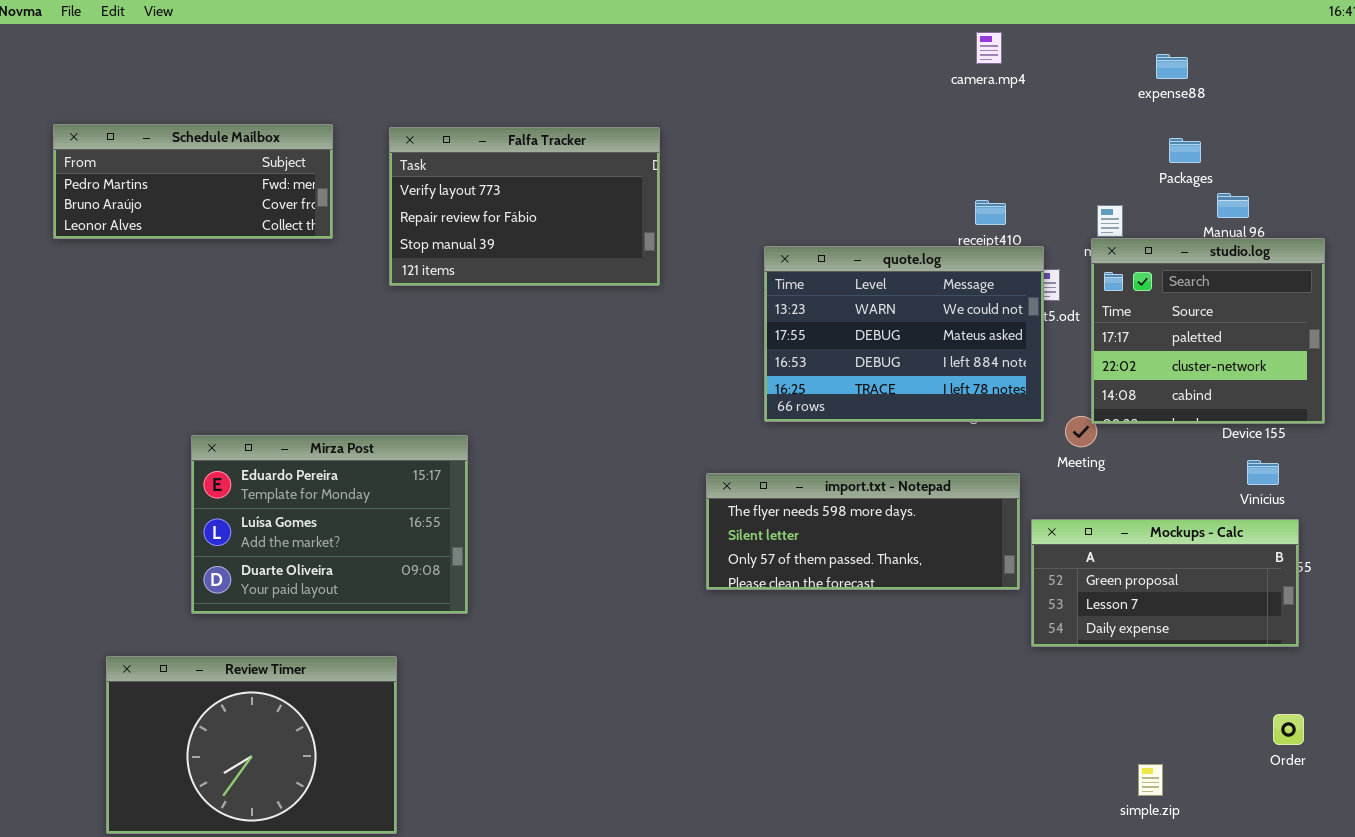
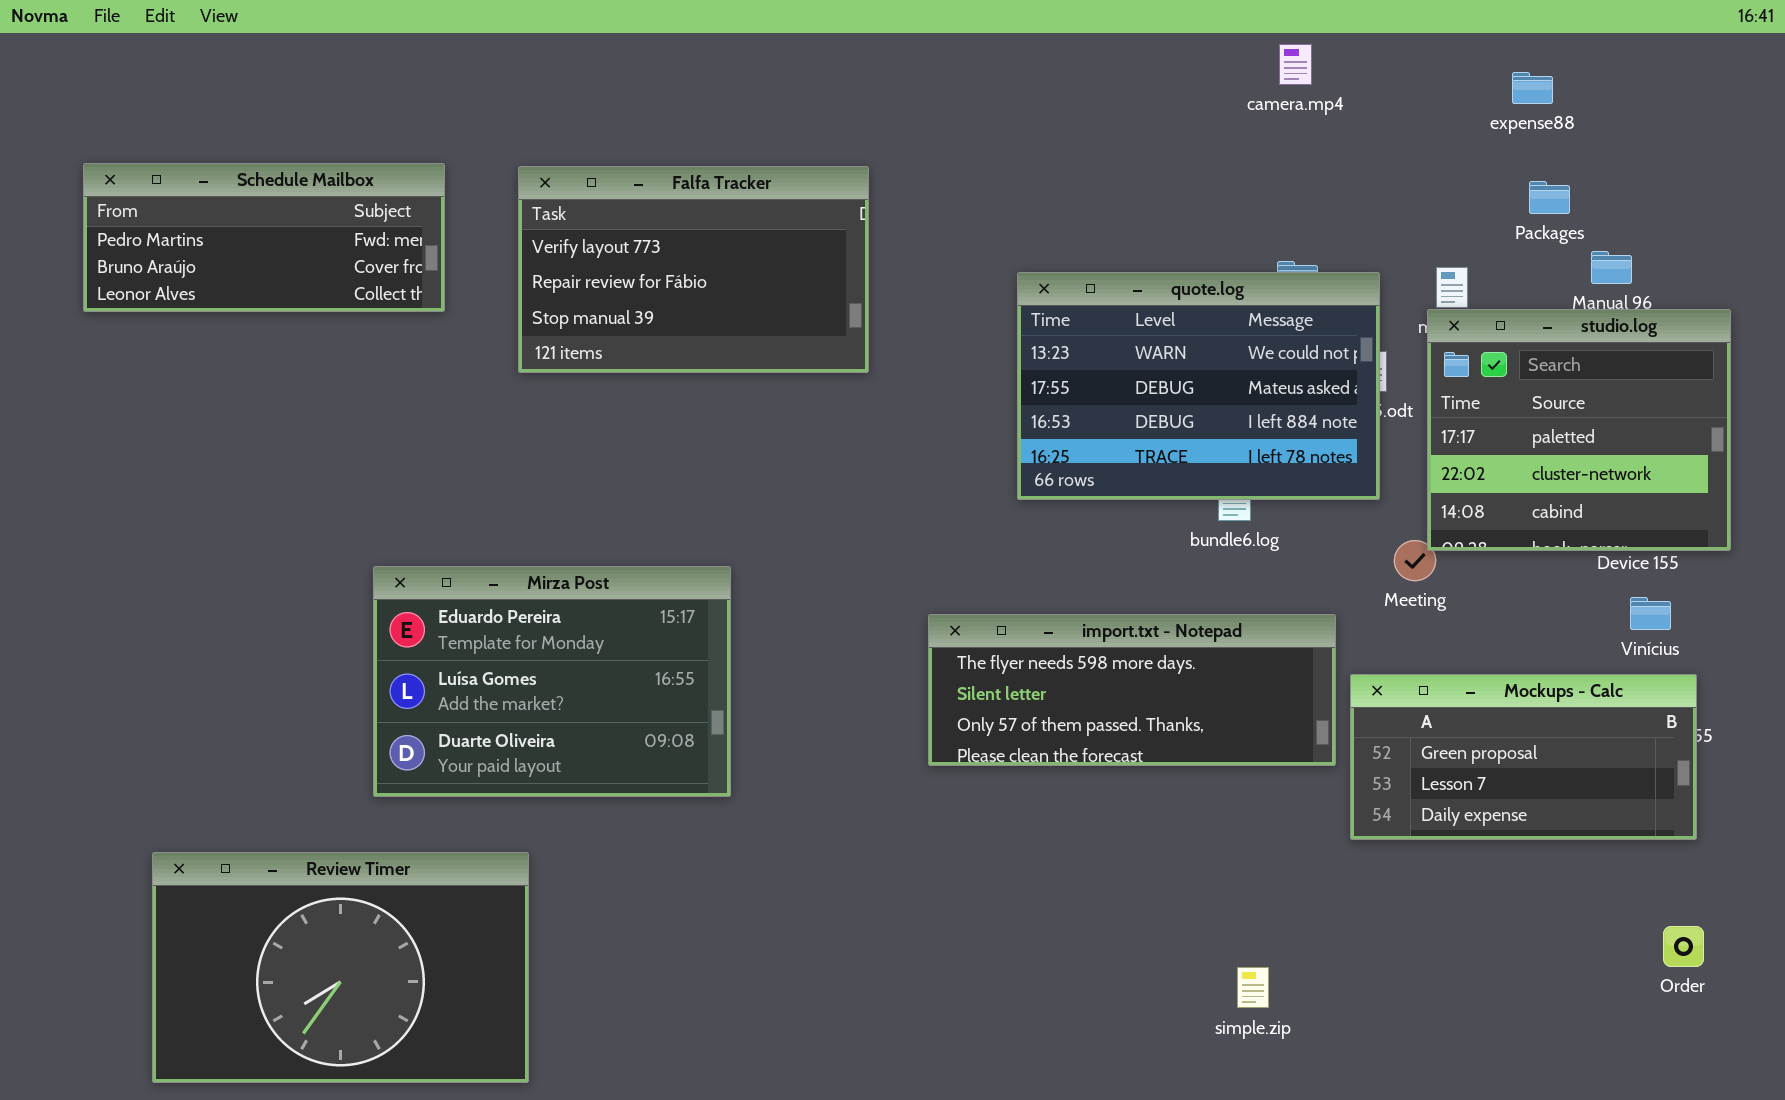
quote.log: [764,246,1044,422] -> [1017,272,1380,500], moved
Mirza Post: [191,435,468,614] -> [373,566,731,797], moved
simple.zip: [1138,764,1163,796] -> [1237,967,1269,1008], moved

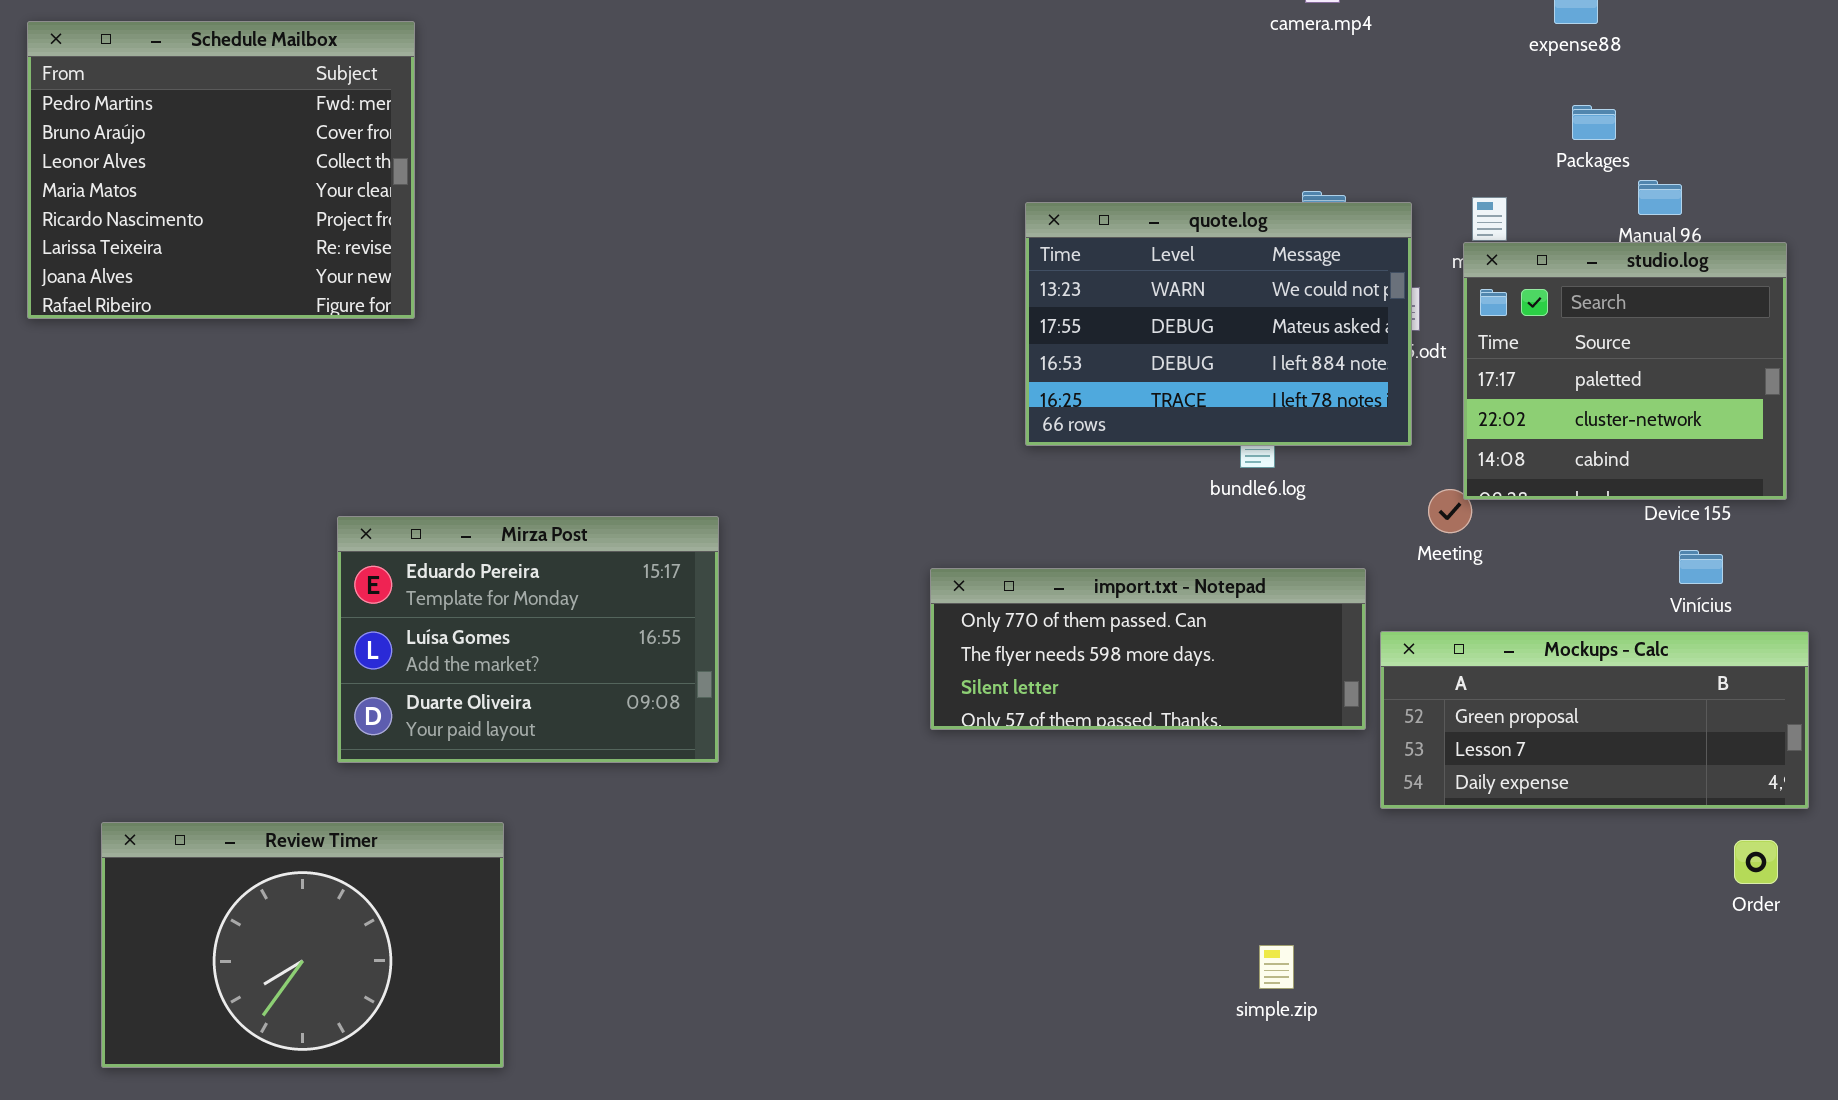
Schedule Mailbox: [83,163,445,312] -> [27,21,415,319], moved, resized
Falfa Tracker: [518,166,869,373] -> none, closed
import.txt - Notepad: [928,614,1336,766] -> [930,568,1366,730], scrolled up 1 row
Mockups - Calc: [1350,674,1697,840] -> [1380,631,1809,809], resized
Order: [1663,926,1704,967] -> [1734,840,1778,884], moved

